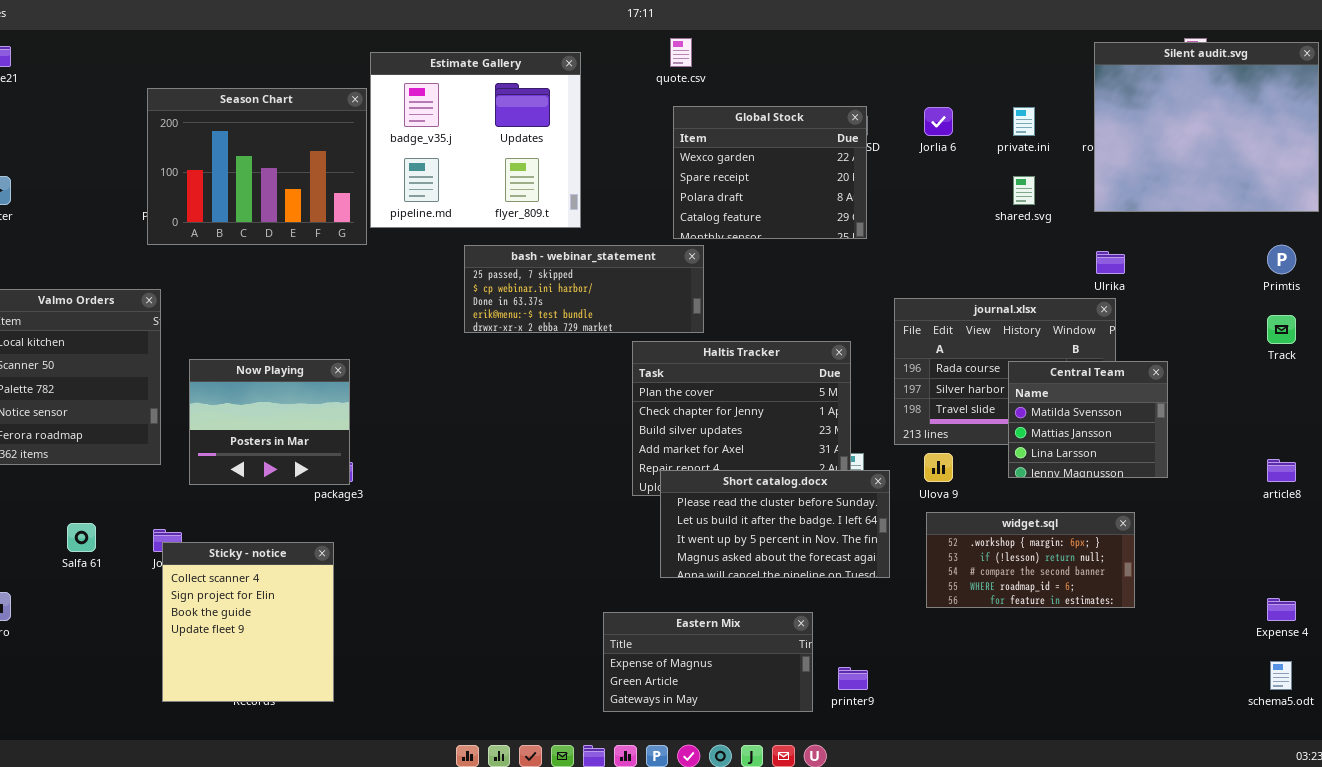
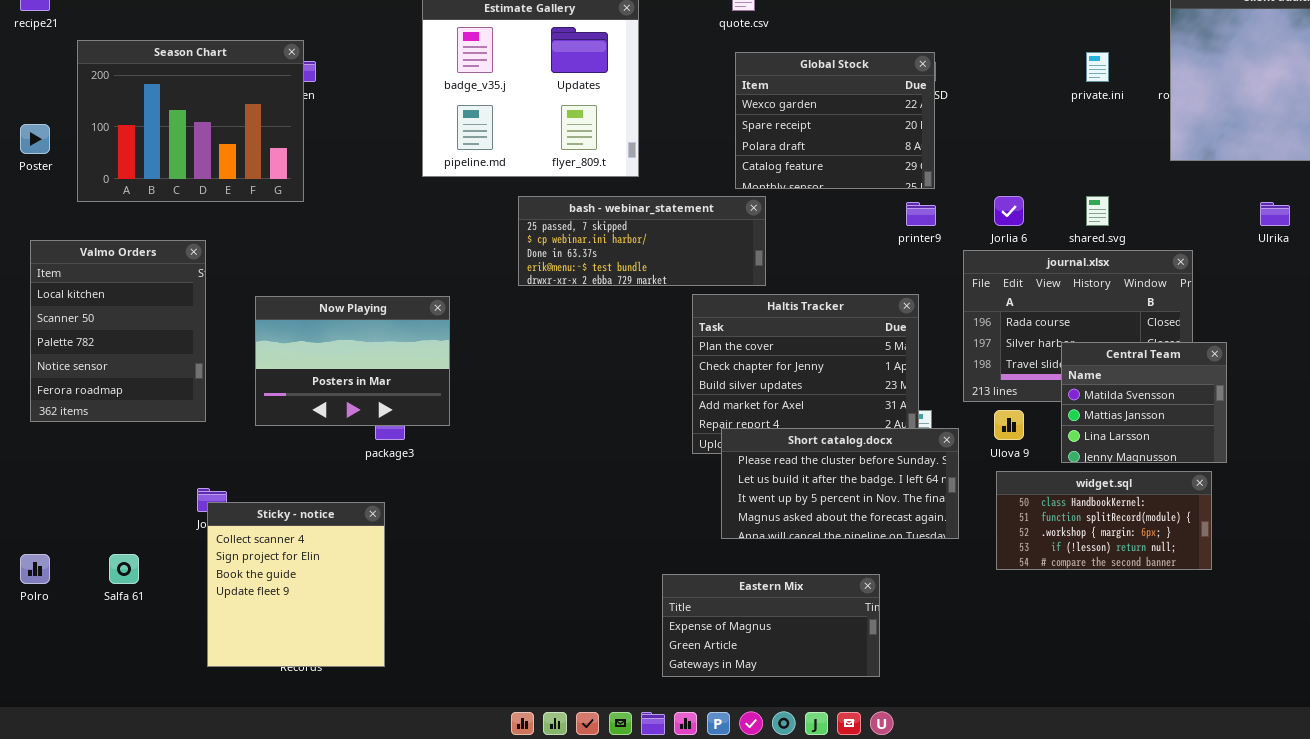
Season Chart: [147,88,367,245] -> [77,40,304,202], moved
Jorlia 6: [924,107,953,136] -> [994,196,1024,226], moved
shared.svg: [1013,176,1035,205] -> [1086,196,1109,226], moved
Ulrika: [1096,251,1125,274] -> [1260,202,1290,226], moved
Now Playing: [189,359,350,485] -> [255,296,450,426], moved, resized
Central Team: [1008,361,1168,478] -> [1061,342,1227,463], moved
widget.sql: [926,512,1135,608] -> [996,471,1212,570], scrolled up 2 rows
Salfa 61: [67,523,96,552] -> [109,554,139,584], moved
printer9: [838,667,868,690] -> [906,202,936,226], moved

